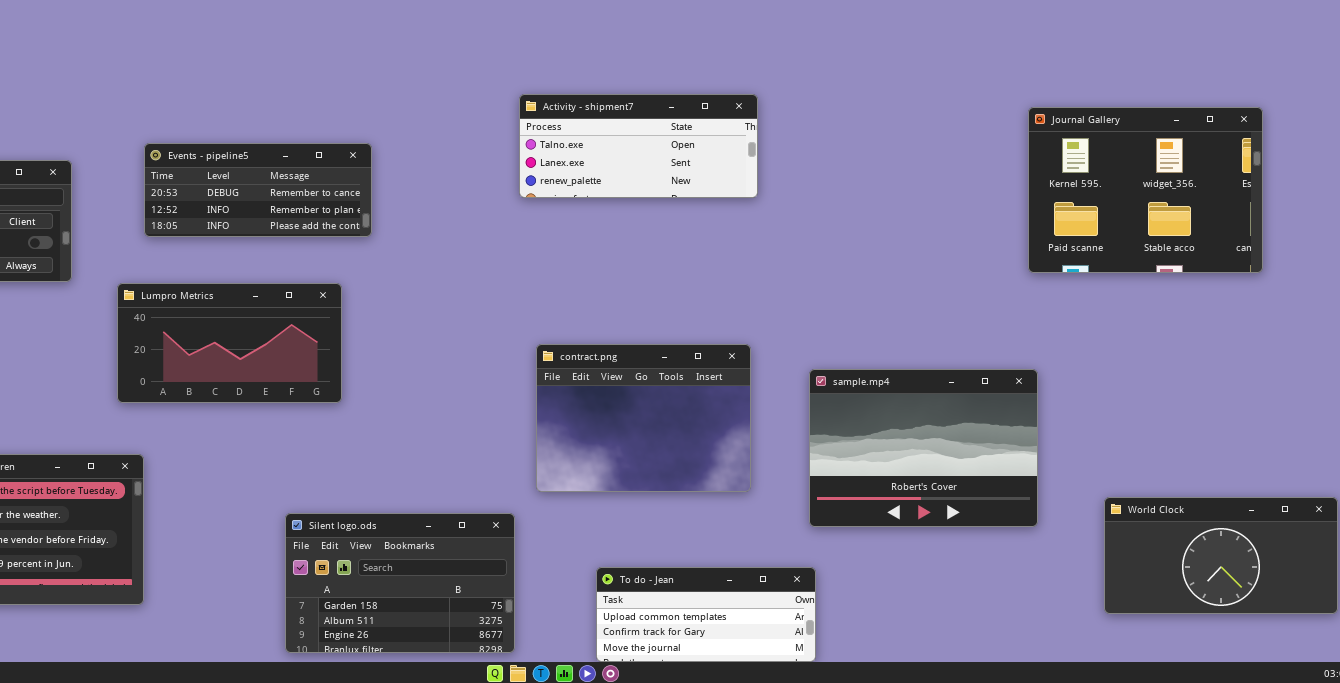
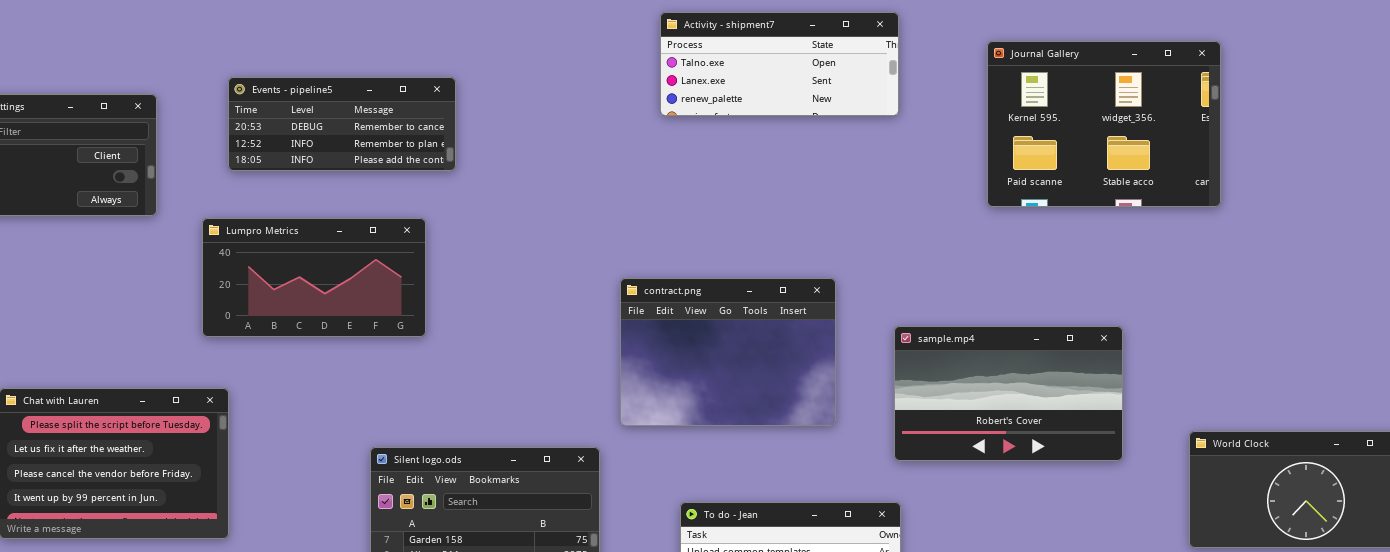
Activity - shipment7: [519,94,758,198] -> [660,12,899,116], moved
Journal Gallery: [1028,107,1263,273] -> [987,41,1221,207], moved
sample.mp4: [809,369,1038,527] -> [894,326,1123,461], resized

